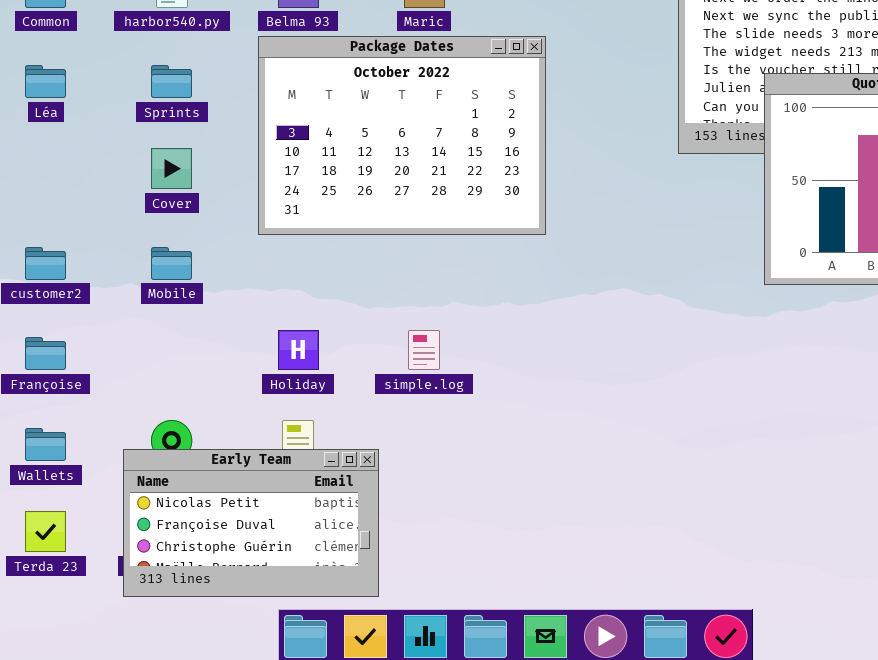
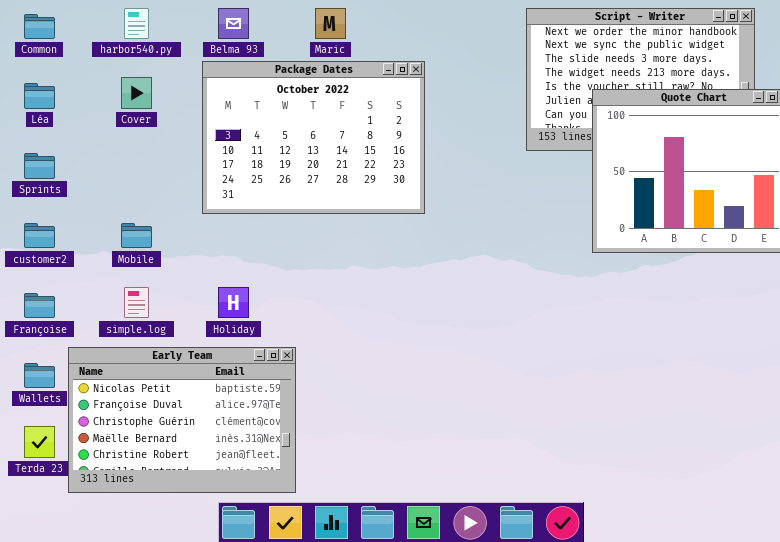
Sprints: [151,65,192,98] -> [24,153,55,179], moved
Cover: [151,148,192,189] -> [121,77,152,109], moved
simple.log: [408,330,440,370] -> [124,287,149,318], moved
Early Team: [123,449,379,597] -> [68,347,296,493], resized

